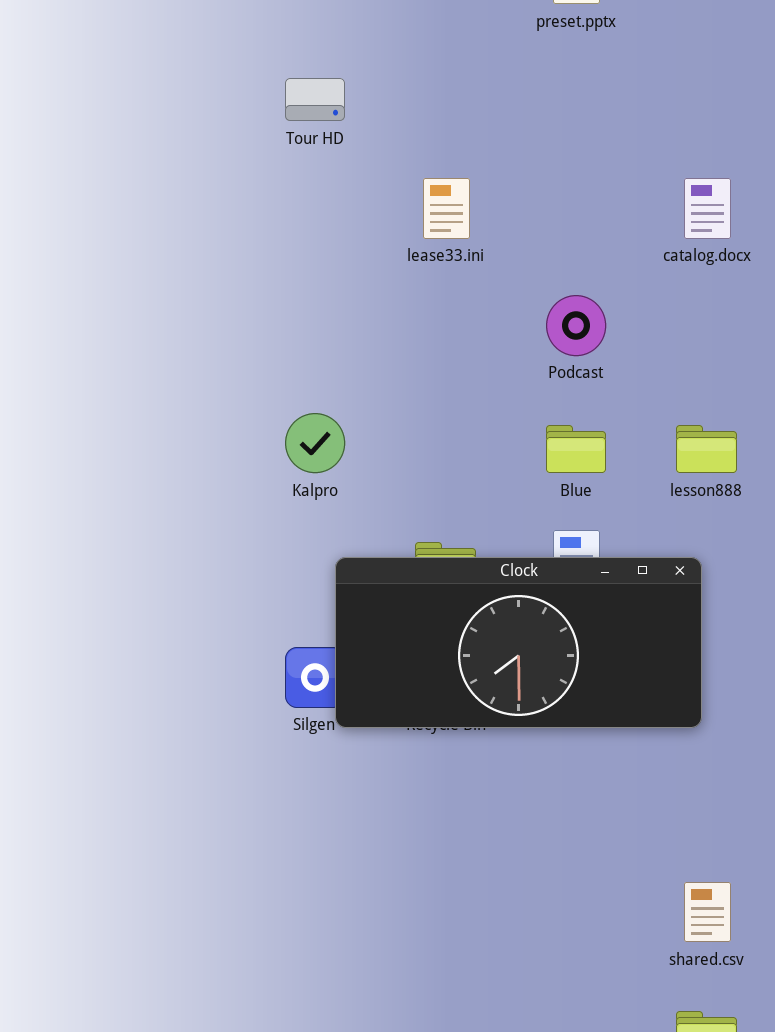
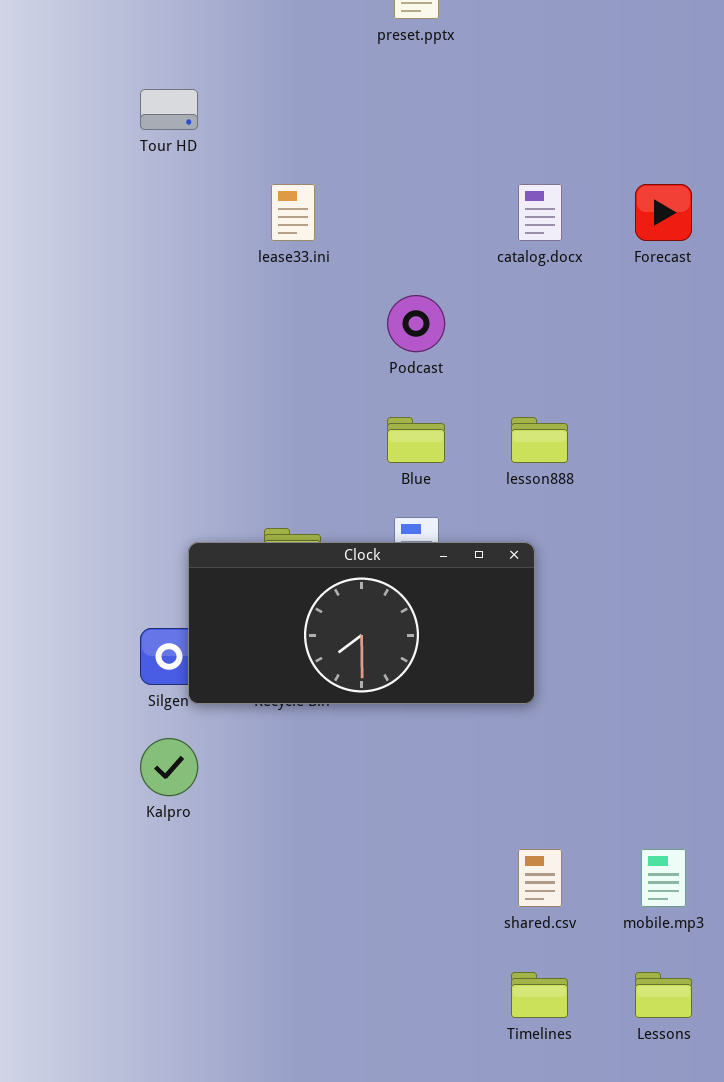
Kalpro: [285,413,345,473] -> [140,738,198,796], moved

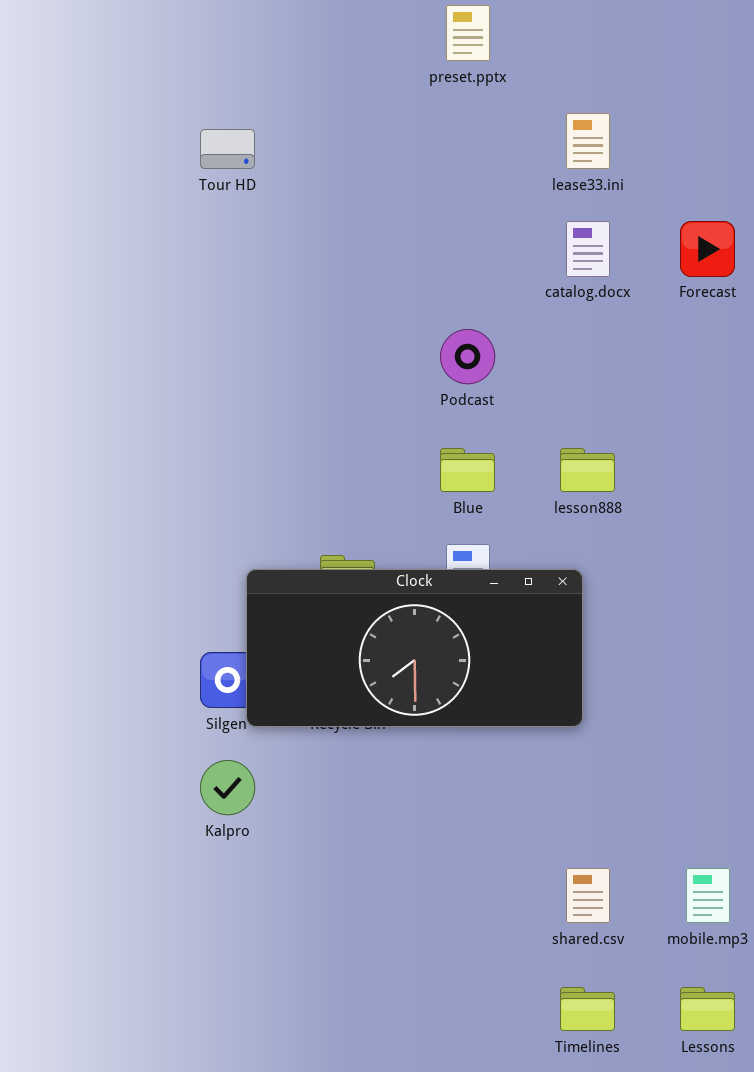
lease33.ini: [271,184,315,241] -> [566,113,610,169], moved

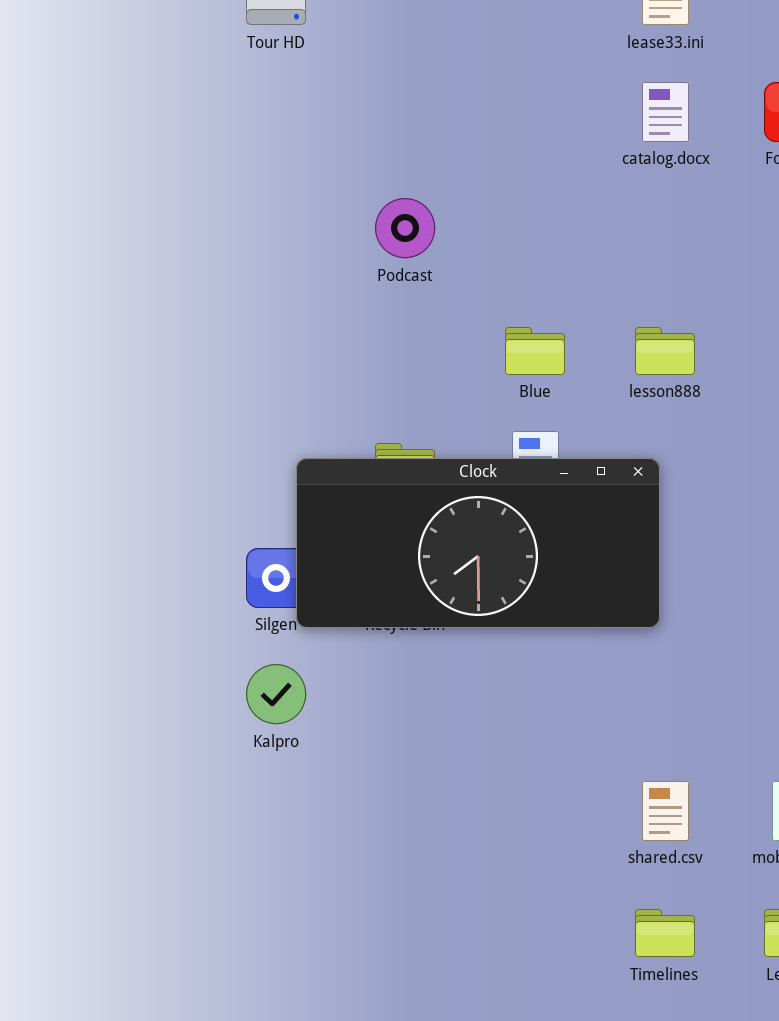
Podcast: [440,329,495,384] -> [375,198,435,258], moved

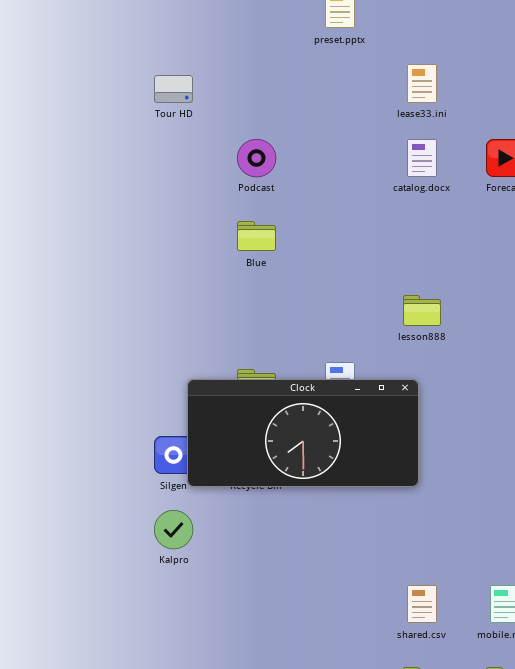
Podcast: [375,198,435,258] -> [237,139,276,177], moved
Blue: [505,327,565,375] -> [237,221,276,251], moved

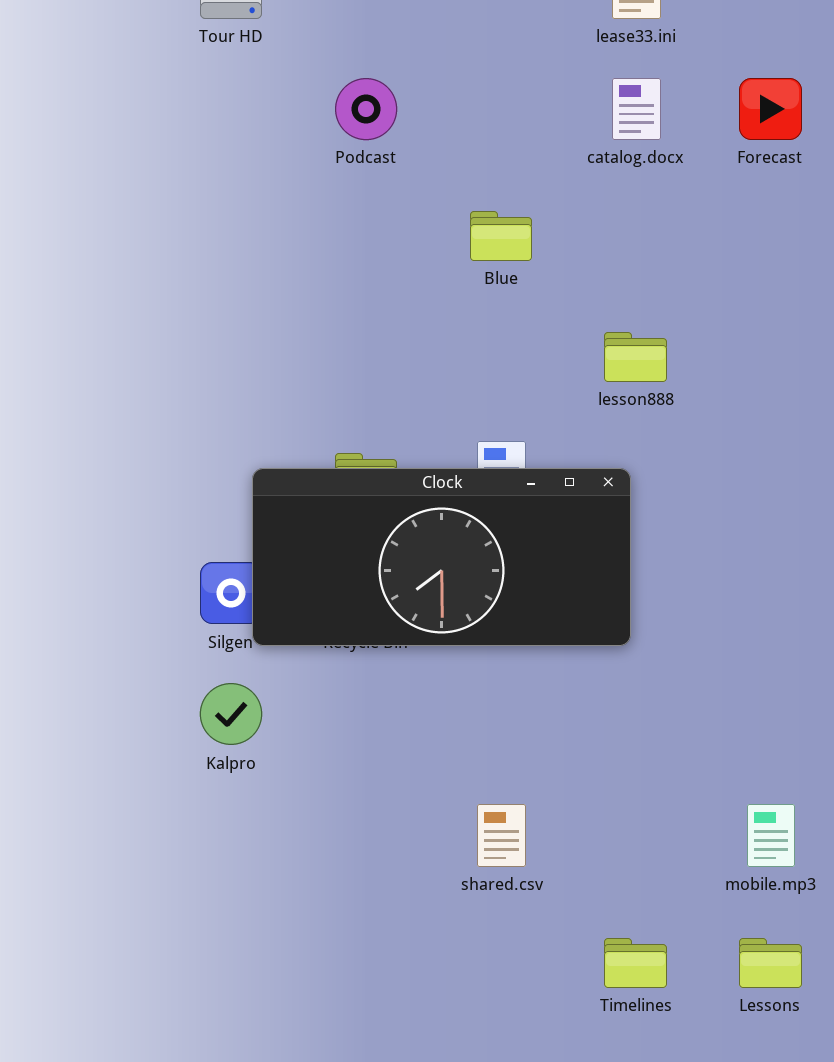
Blue: [237,221,276,251] -> [470,211,532,261], moved
shared.csv: [407,585,437,623] -> [477,804,526,867], moved

